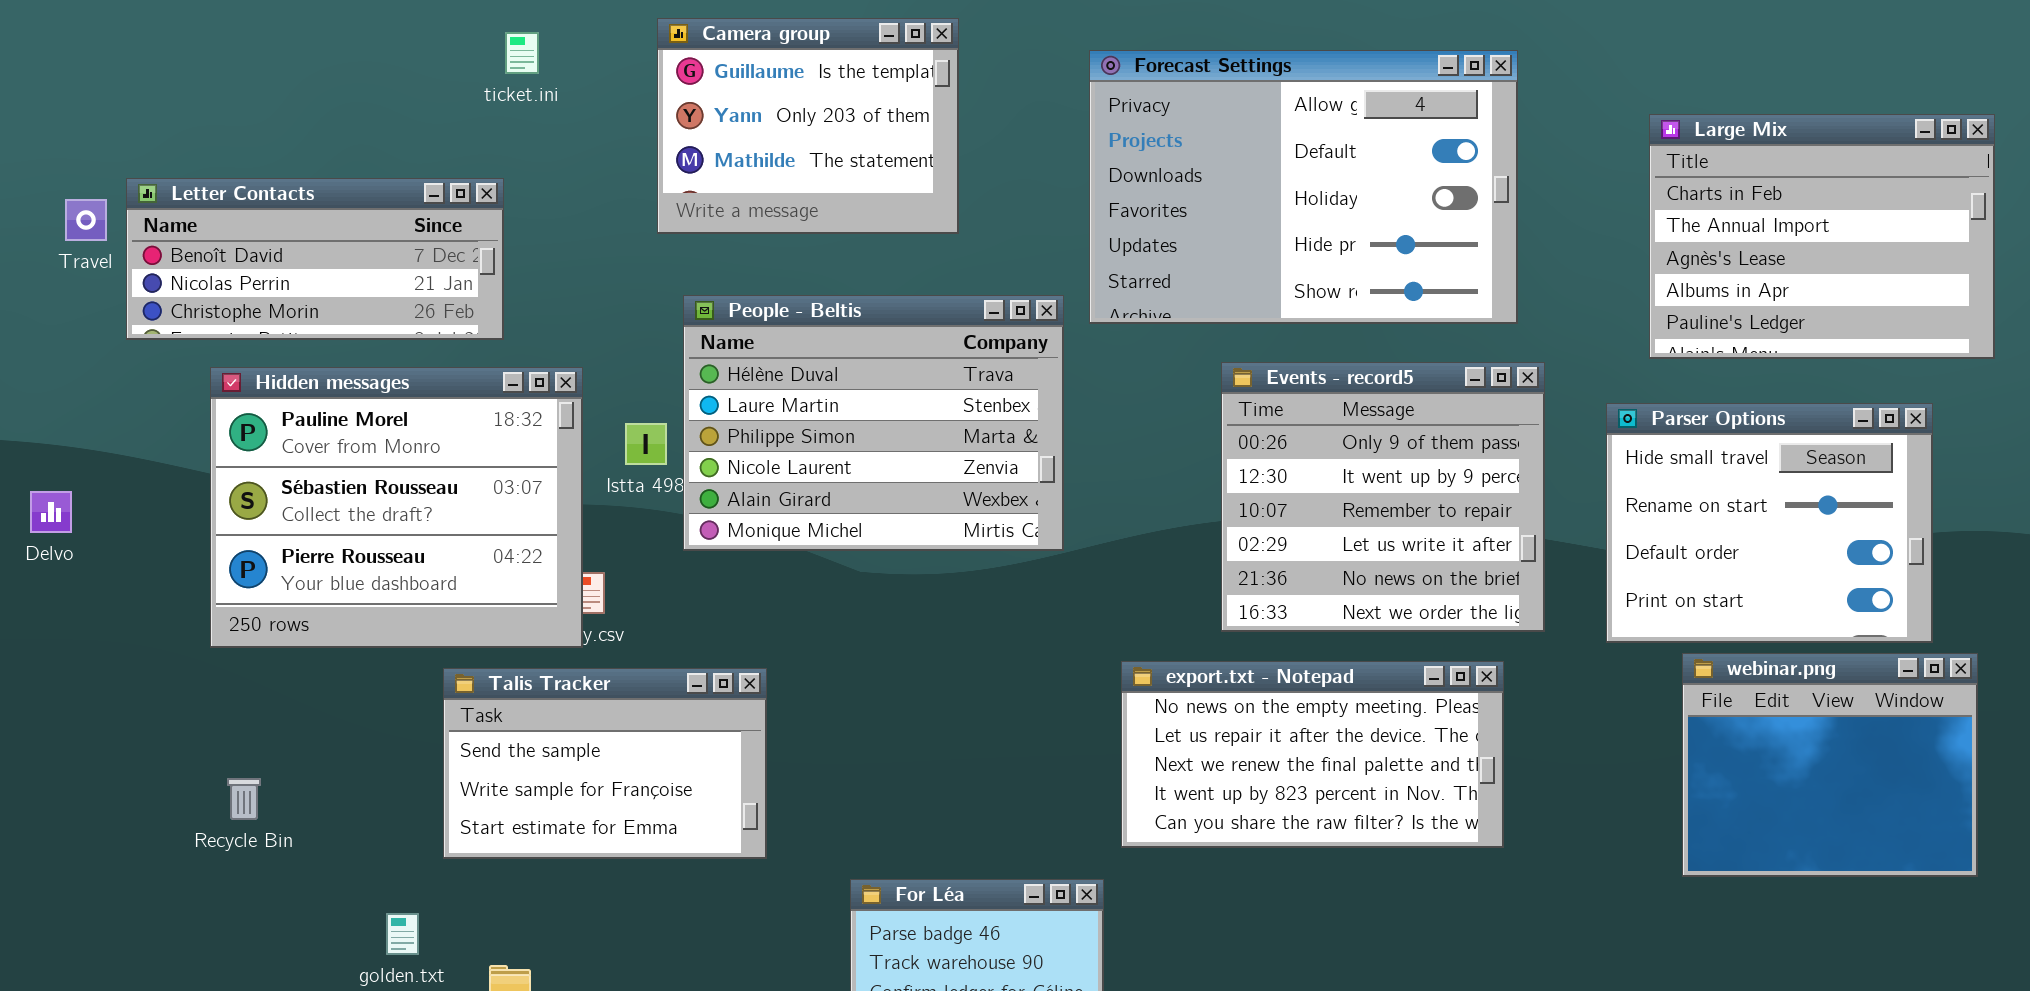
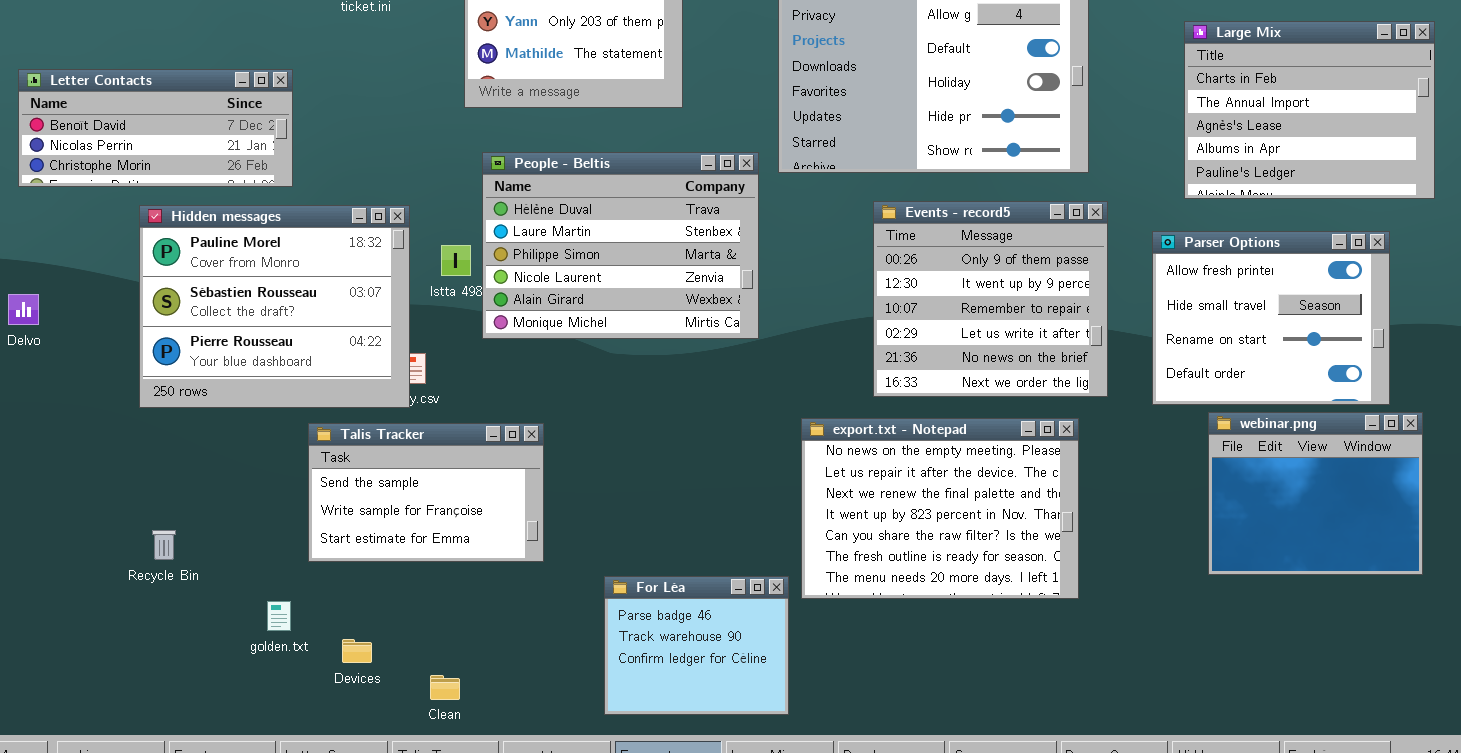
Letter Contacts: [126,178,504,340] -> [18,69,293,187], moved
Parser Options: [1606,403,1933,643] -> [1152,231,1390,405], scrolled up 1 row
export.txt - Notepad: [1121,661,1504,848] -> [801,418,1079,599], resized
Recycle Bin: [227,778,261,820] -> [152,530,176,560], moved

